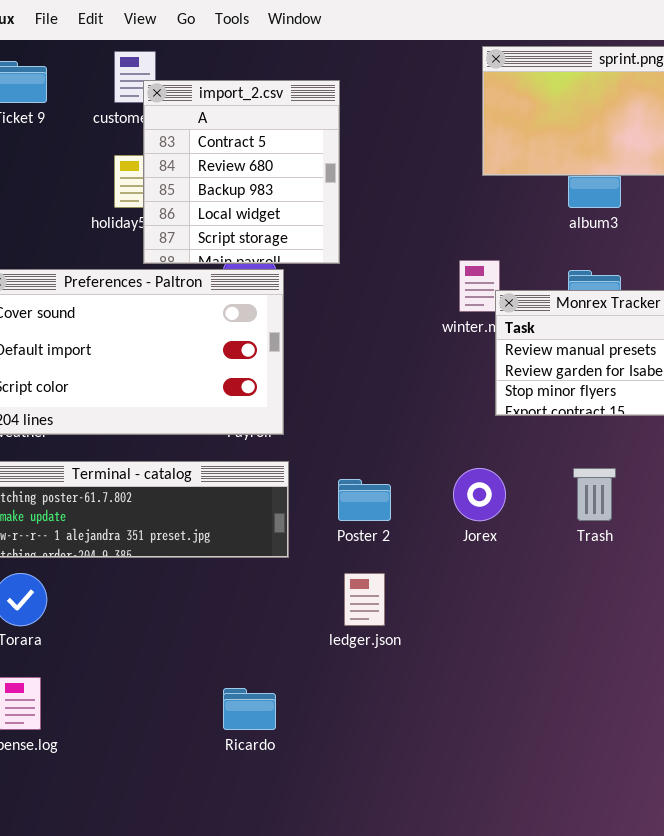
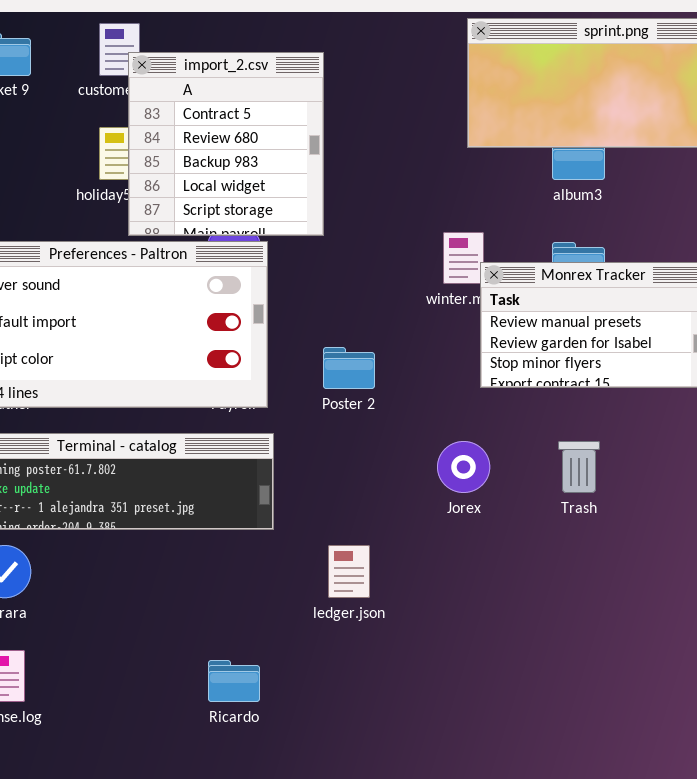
Poster 2: [338,479,391,521] -> [323,347,375,389], moved

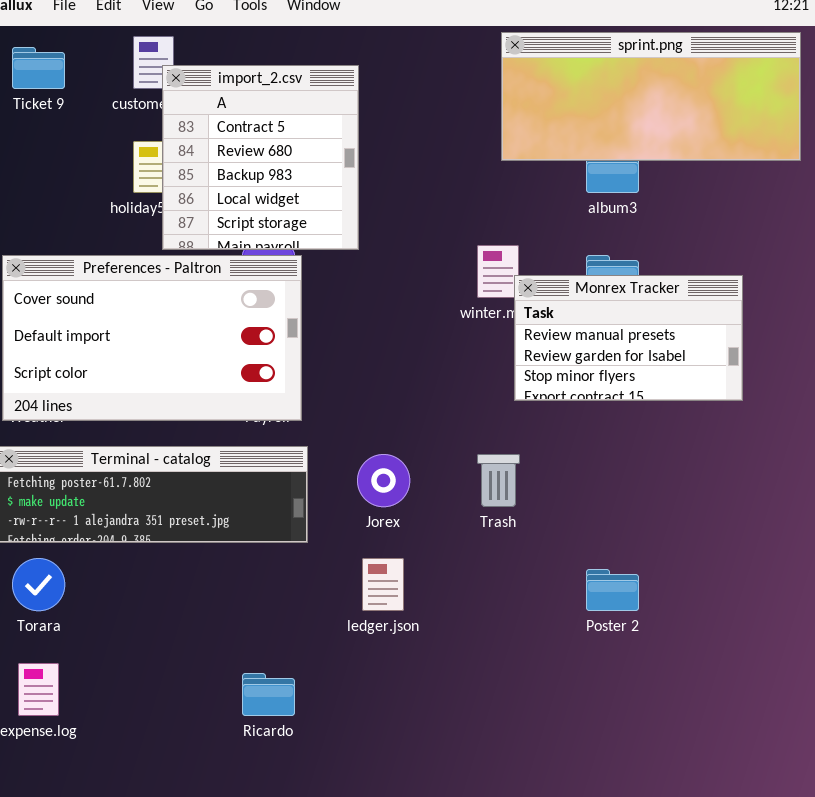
Poster 2: [323,347,375,389] -> [586,569,639,611], moved
Jorex: [437,441,490,493] -> [357,454,410,507], moved
Trash: [558,441,600,493] -> [477,454,520,507], moved

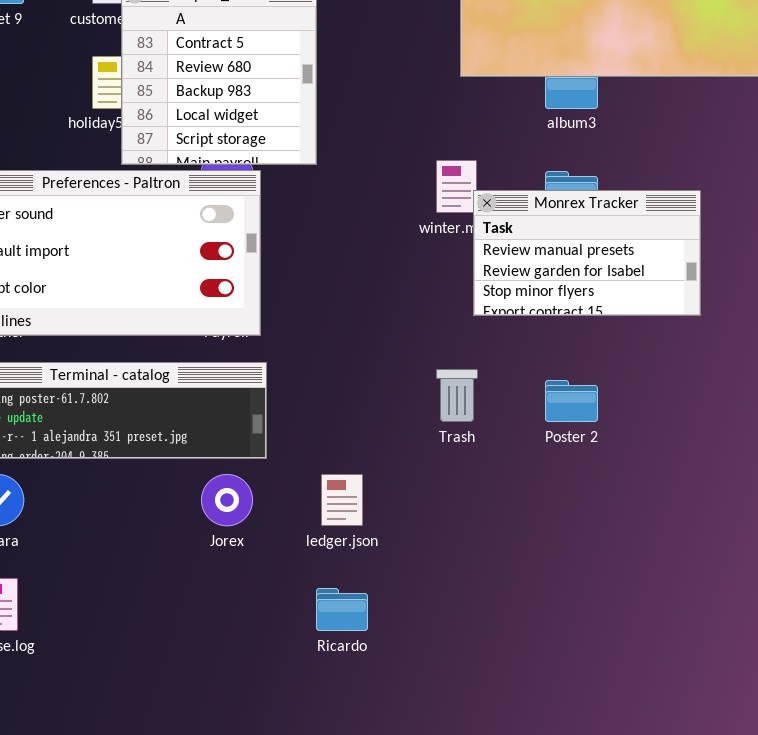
Jorex: [357,454,410,507] -> [201,474,253,526], moved
Poster 2: [586,569,639,611] -> [545,380,598,422], moved
Ricardo: [242,673,295,716] -> [316,588,368,631], moved

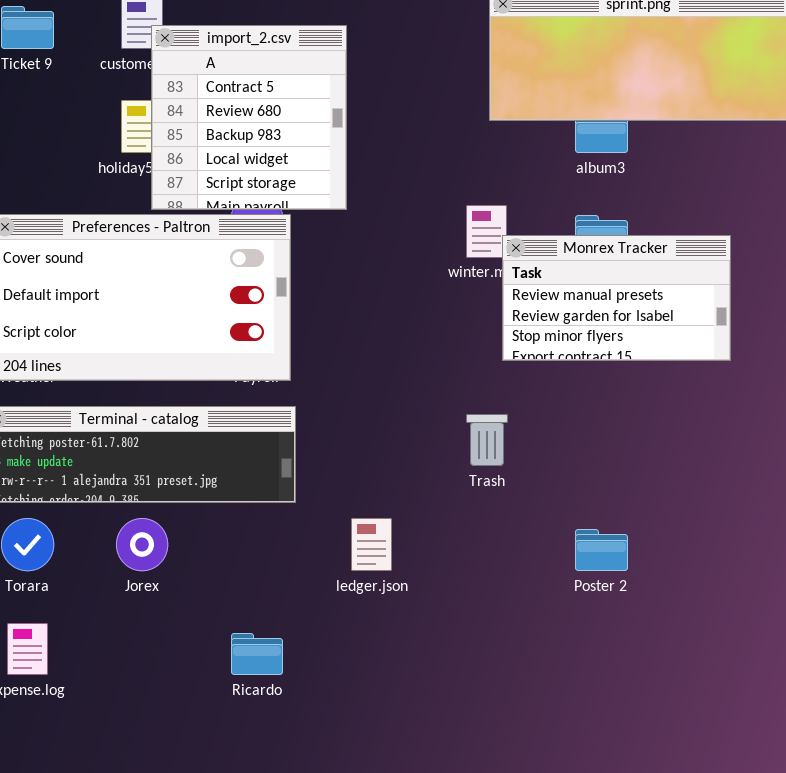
Poster 2: [545,380,598,422] -> [575,529,628,571], moved
Jorex: [201,474,253,526] -> [116,518,168,571], moved
Ricardo: [316,588,368,631] -> [231,633,283,675], moved

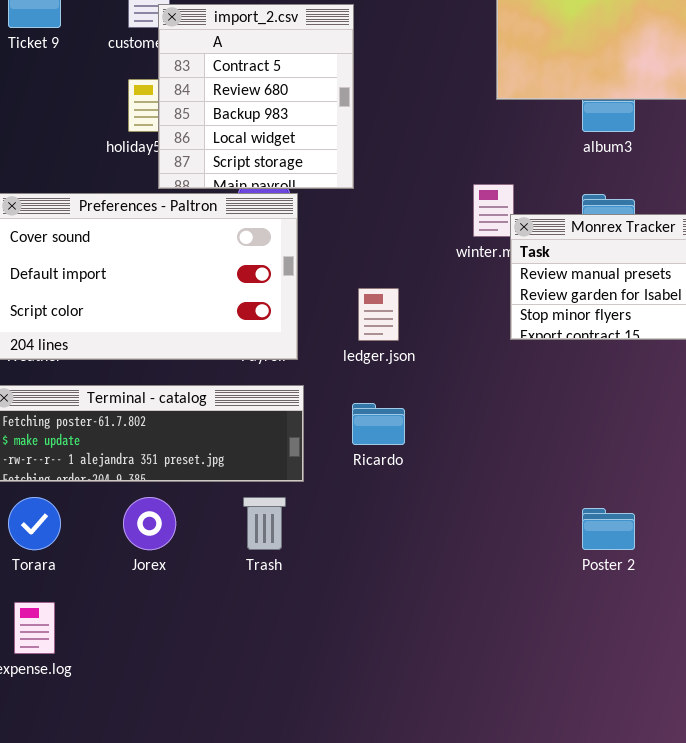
Trash: [466,414,508,466] -> [243,497,286,550], moved
ledger.json: [351,518,392,571] -> [358,288,399,341], moved
Ricardo: [231,633,283,675] -> [352,403,405,445], moved

